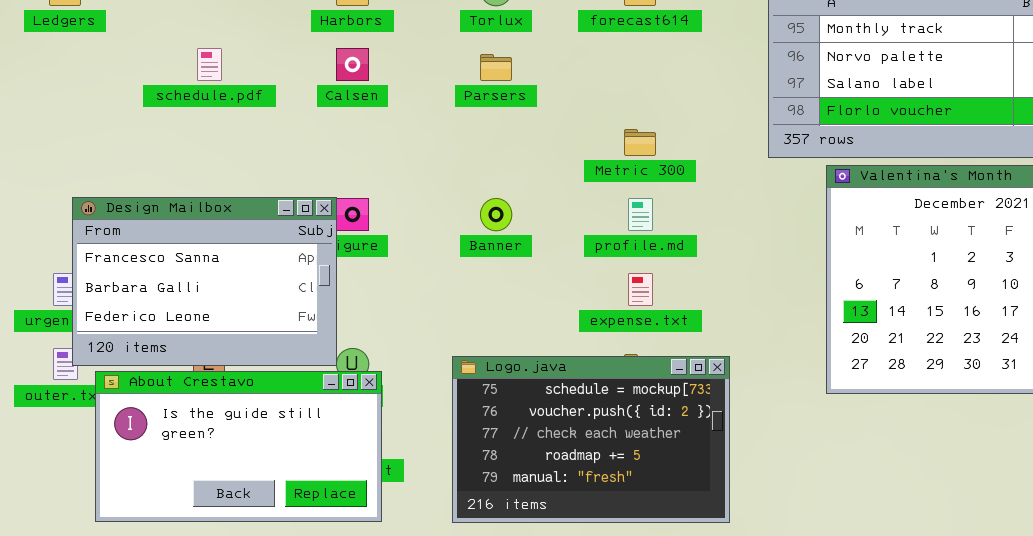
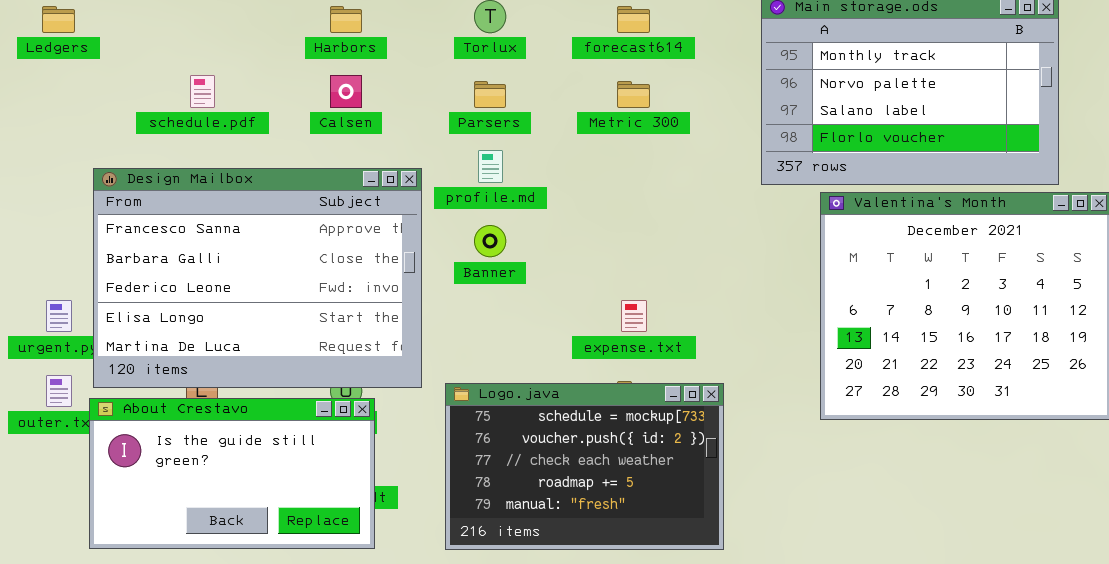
Metric 300: [624,129,656,156] -> [617,81,650,108], moved
Design Mailbox: [72,197,337,366] -> [93,168,422,388], moved, resized
profile.md: [628,198,653,231] -> [478,150,503,183], moved

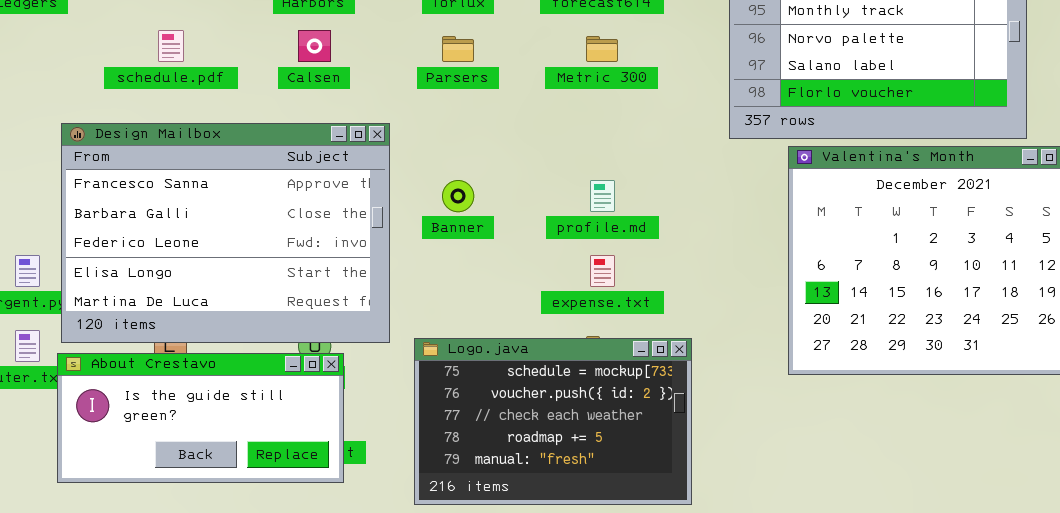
profile.md: [478,150,503,183] -> [590,180,615,212], moved
About Crestavo: [89,398,375,549] -> [57,353,344,483], resized

